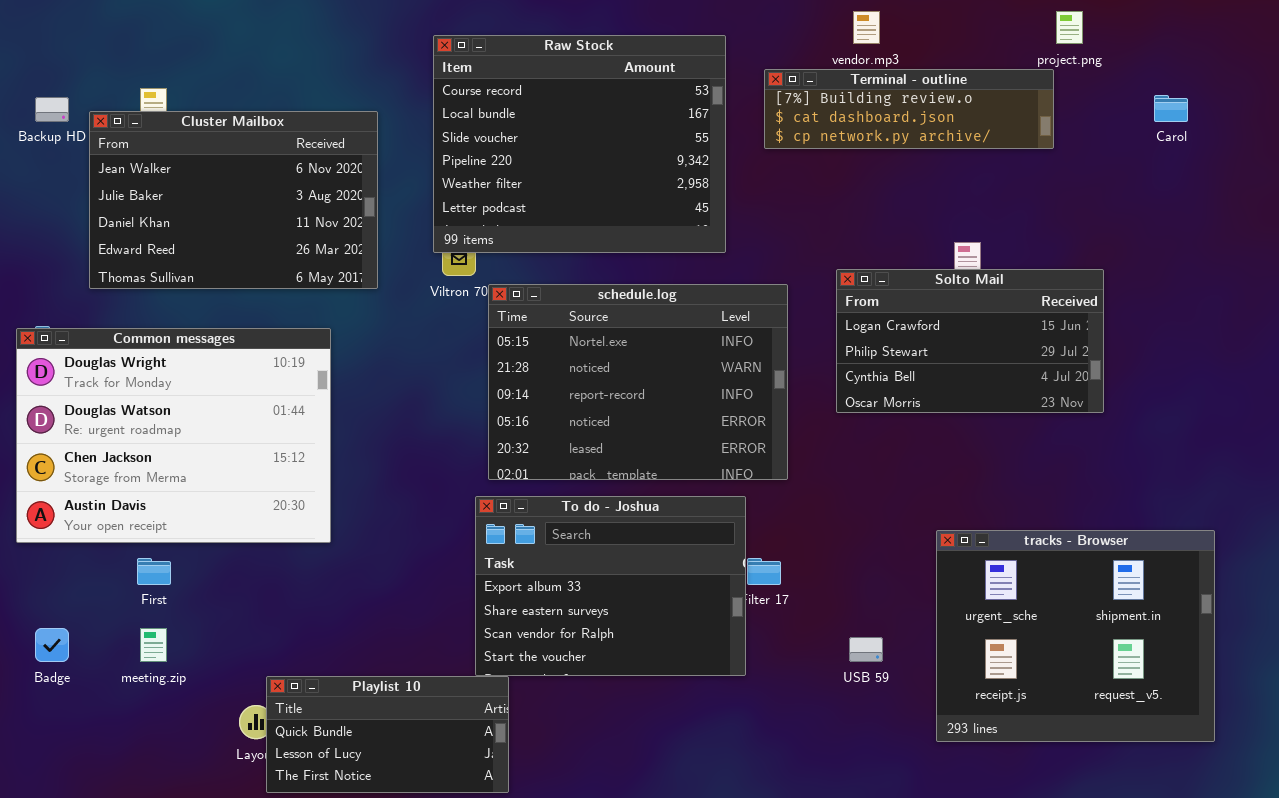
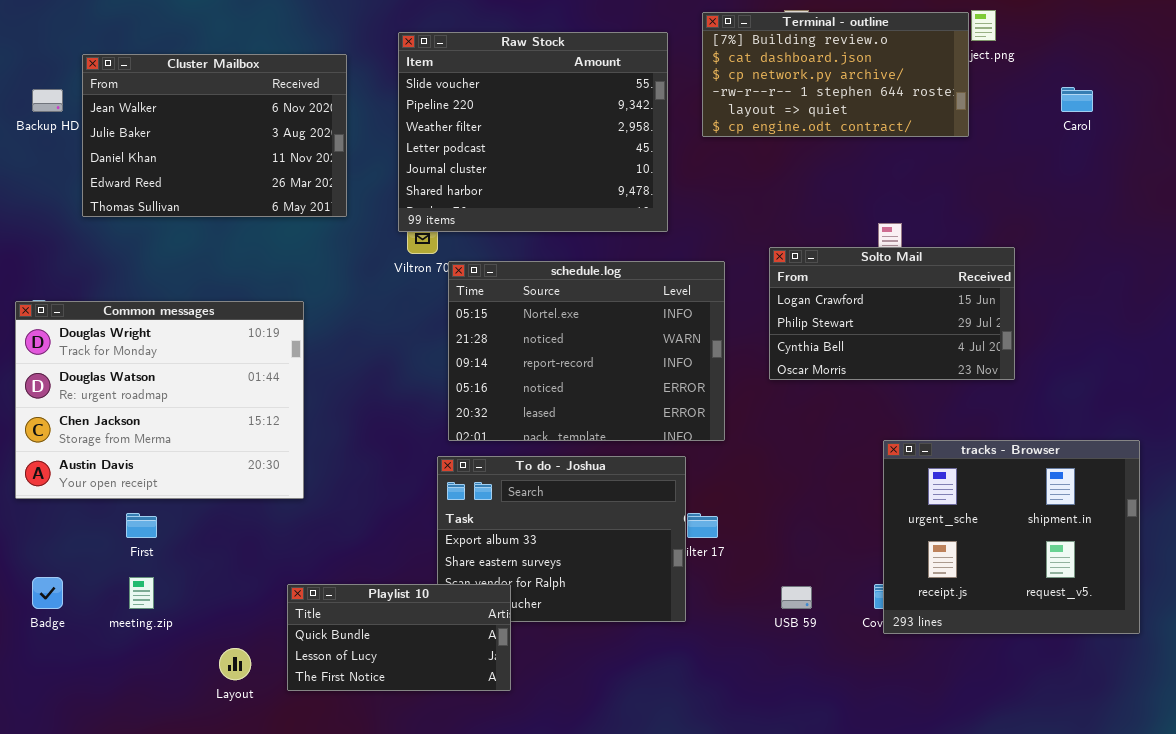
Raw Stock: [433,35,726,253] -> [398,32,668,232], scrolled down 2 rows
Terminal - outline: [764,69,1054,149] -> [702,12,969,137], resized
Cluster Mailbox: [89,111,378,289] -> [82,54,347,217], moved
tracks - Browser: [936,530,1215,742] -> [883,440,1140,634], moved
Playlist 10: [266,676,509,793] -> [287,584,511,691], moved

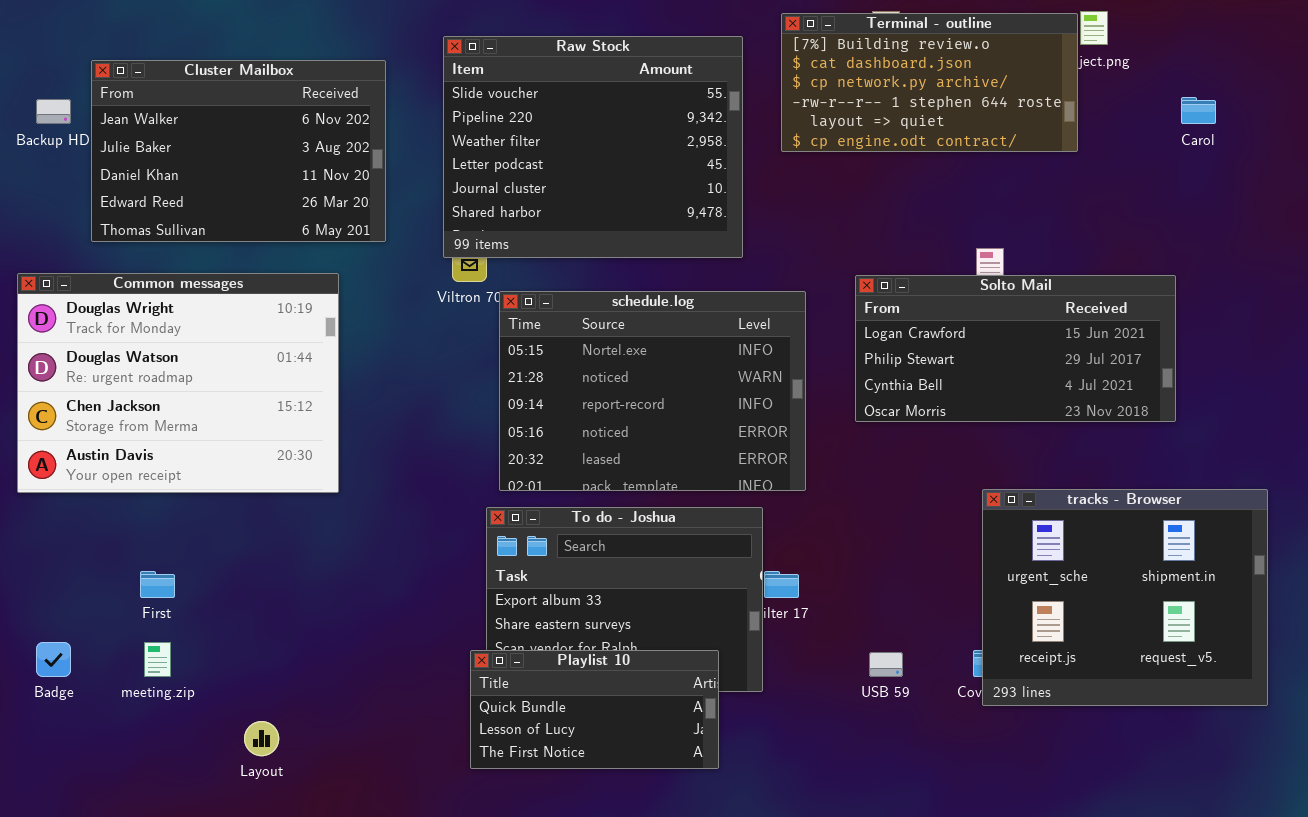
Solto Mail: [769,247,1015,380] -> [855,275,1176,422], resized
Common messages: [15,301,304,499] -> [17,273,339,493], moved
Playlist 10: [287,584,511,691] -> [470,650,719,769], moved

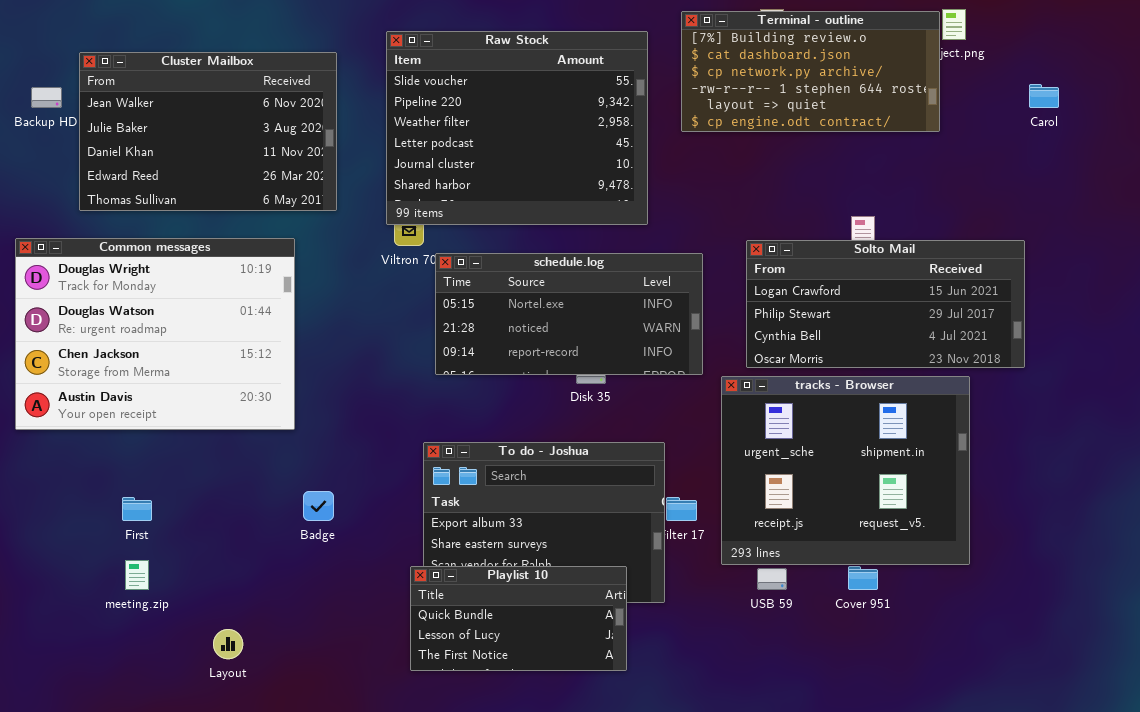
schedule.log: [499,291,806,491] -> [435,253,703,375], resized
tracks - Browser: [982,489,1268,706] -> [721,376,970,565], moved
Badge: [36,642,71,677] -> [303,491,334,521], moved

